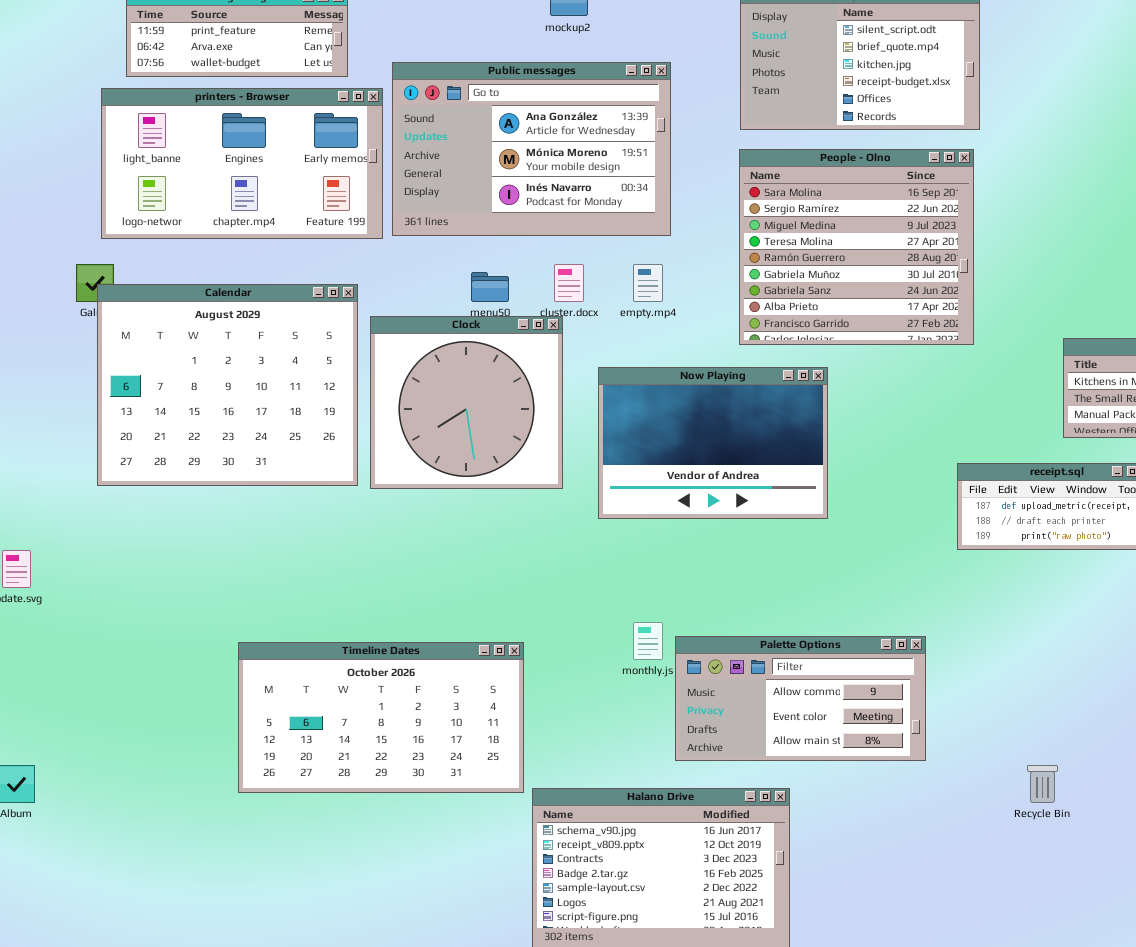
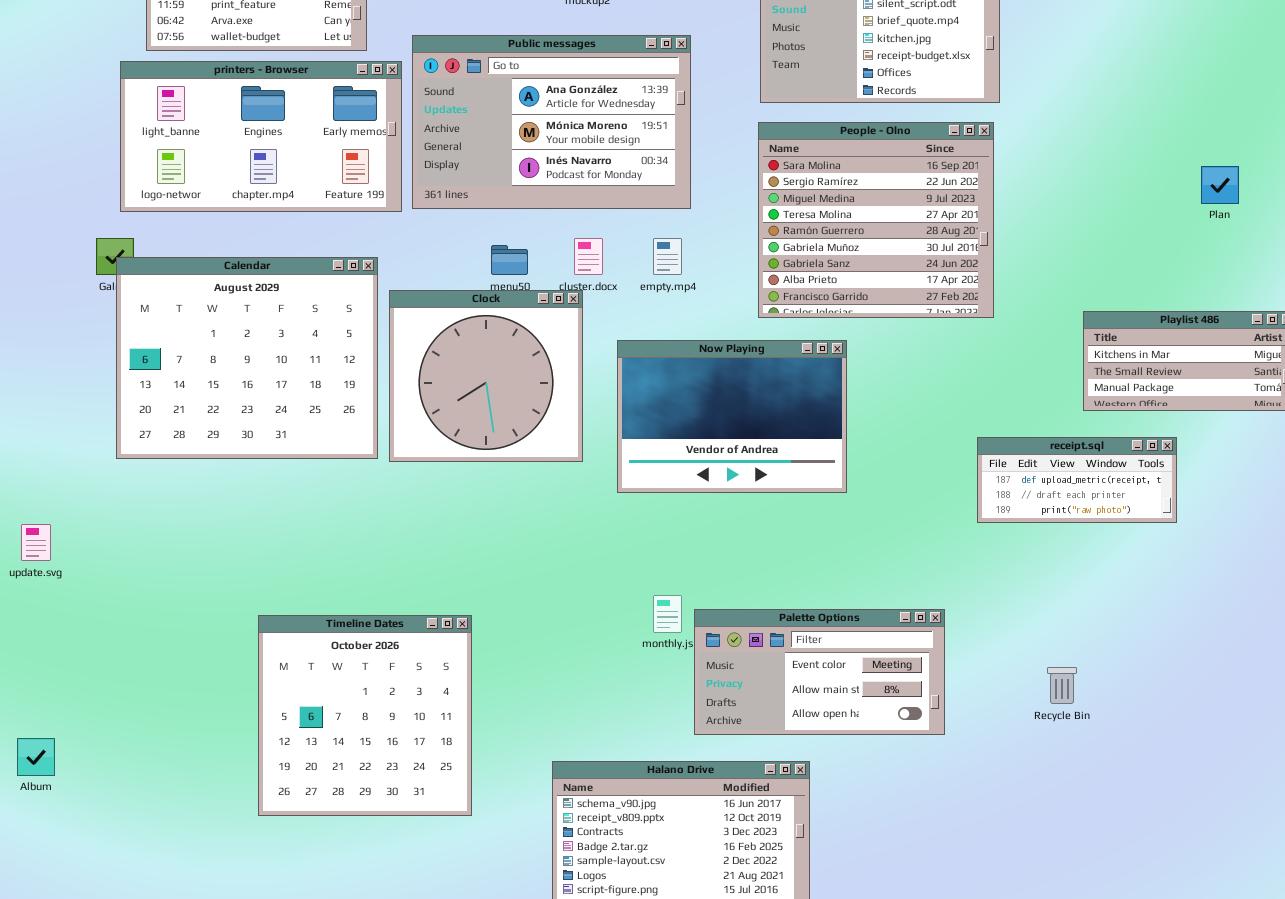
Palette Options: [675,636,926,761] -> [694,609,945,735], scrolled down 1 row
Timeline Dates: [238,642,524,793] -> [258,615,472,816], resized
Recycle Bin: [1027,765,1058,803] -> [1047,667,1077,704], moved

